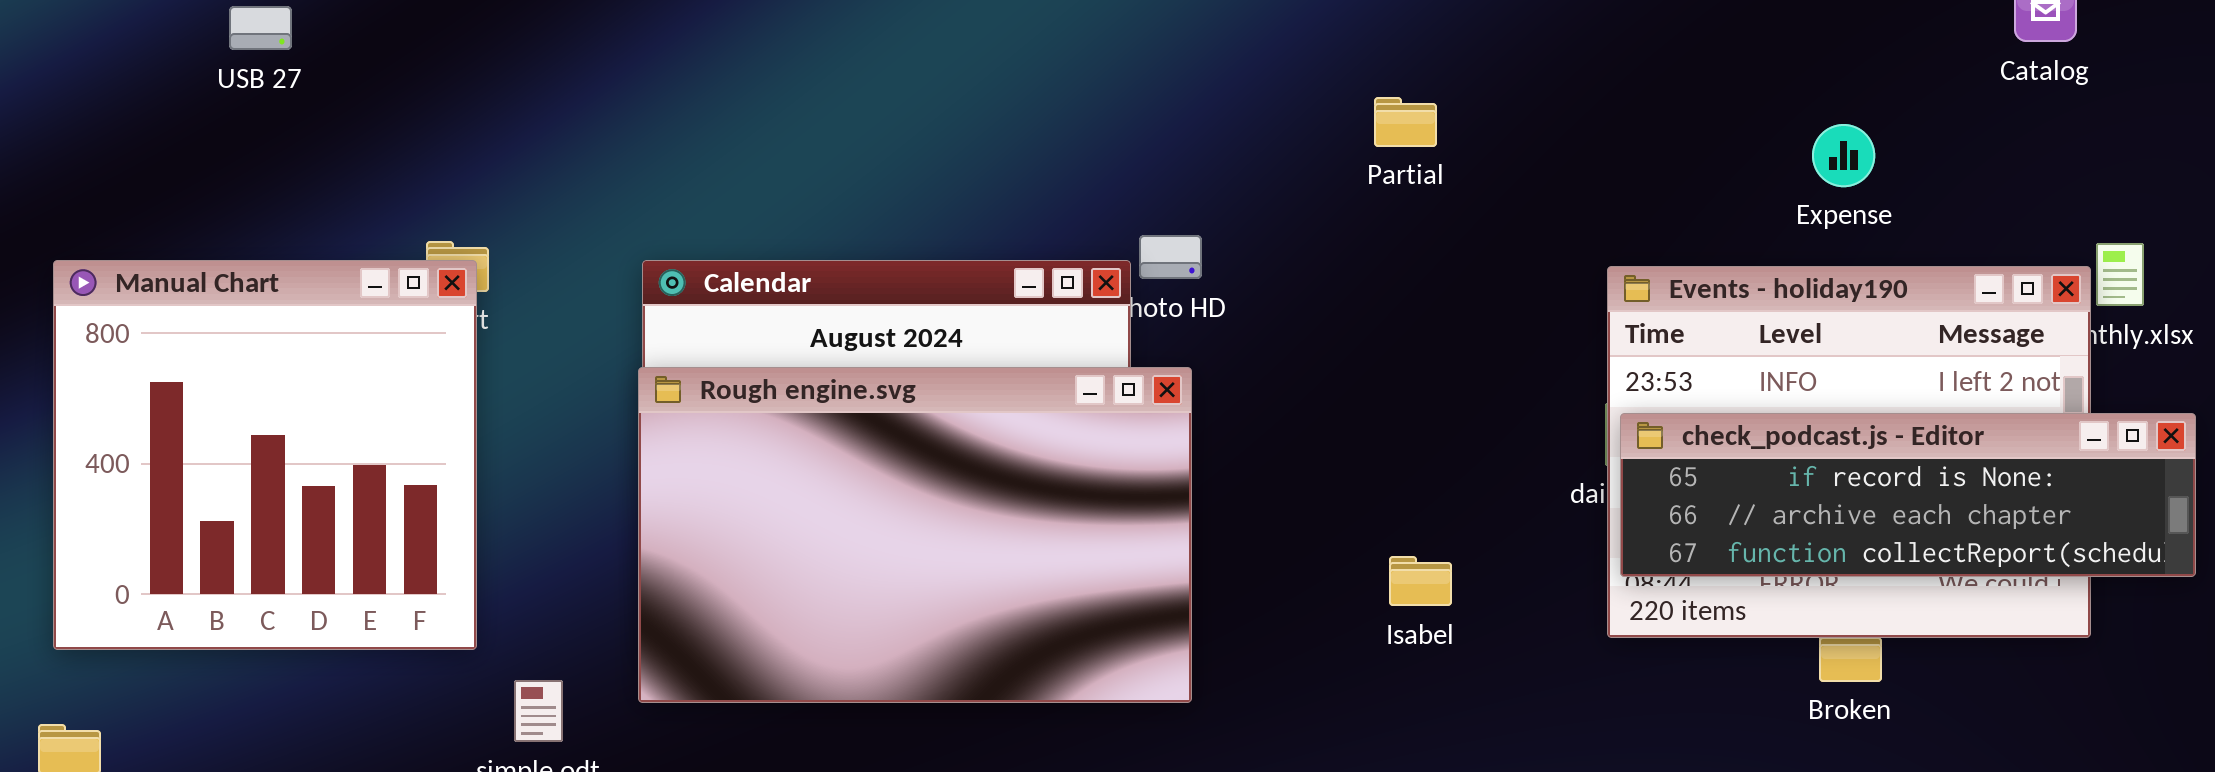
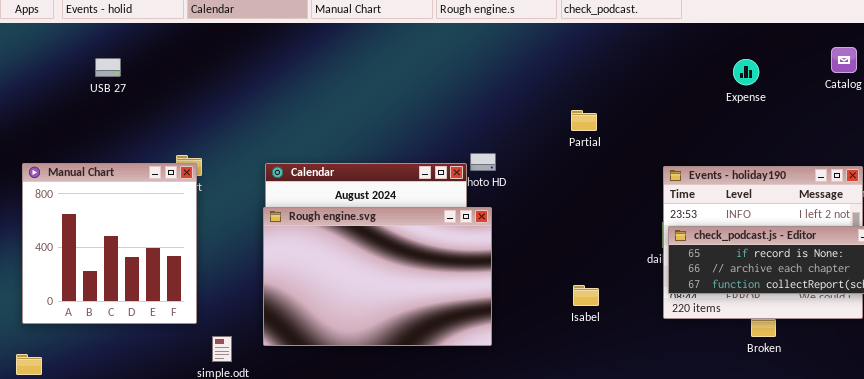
Partial: [1374,97,1437,147] -> [571,110,597,131], moved
Expense: [1812,124,1875,187] -> [733,59,759,85], moved

